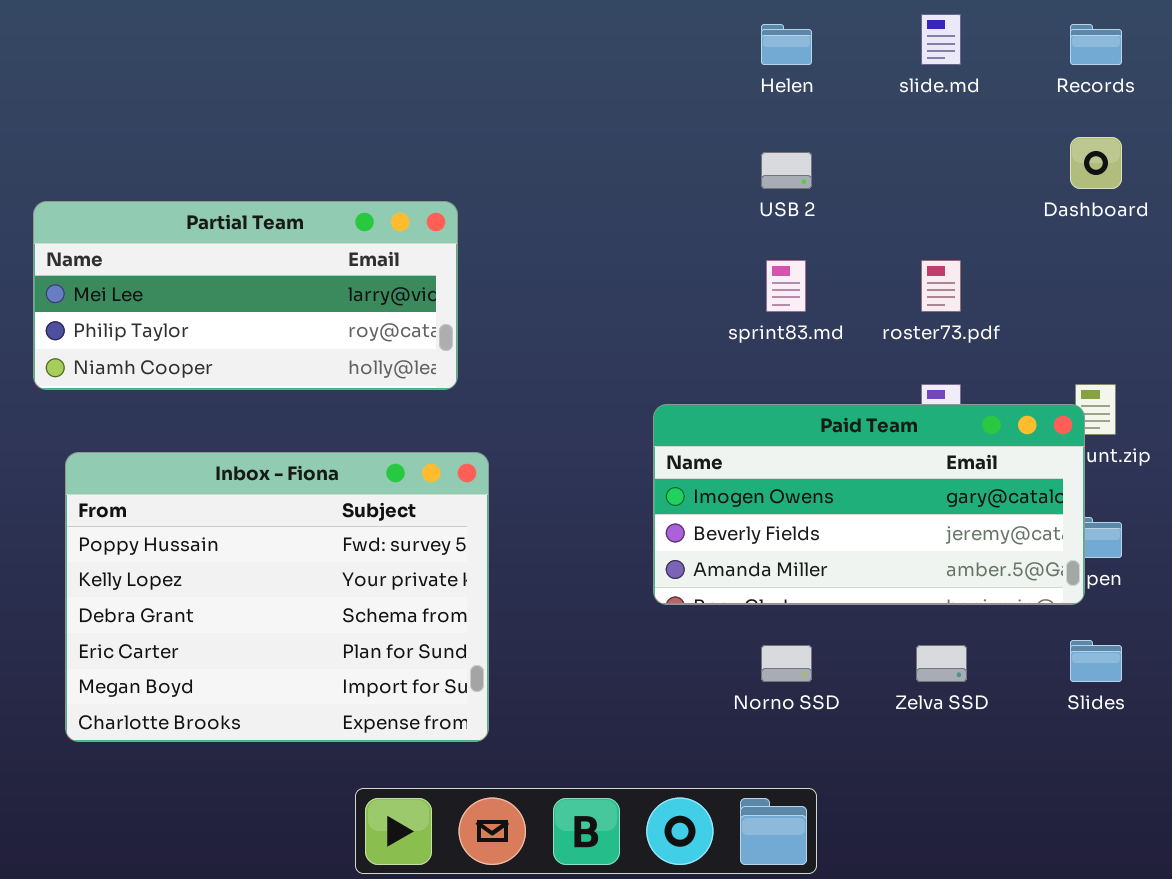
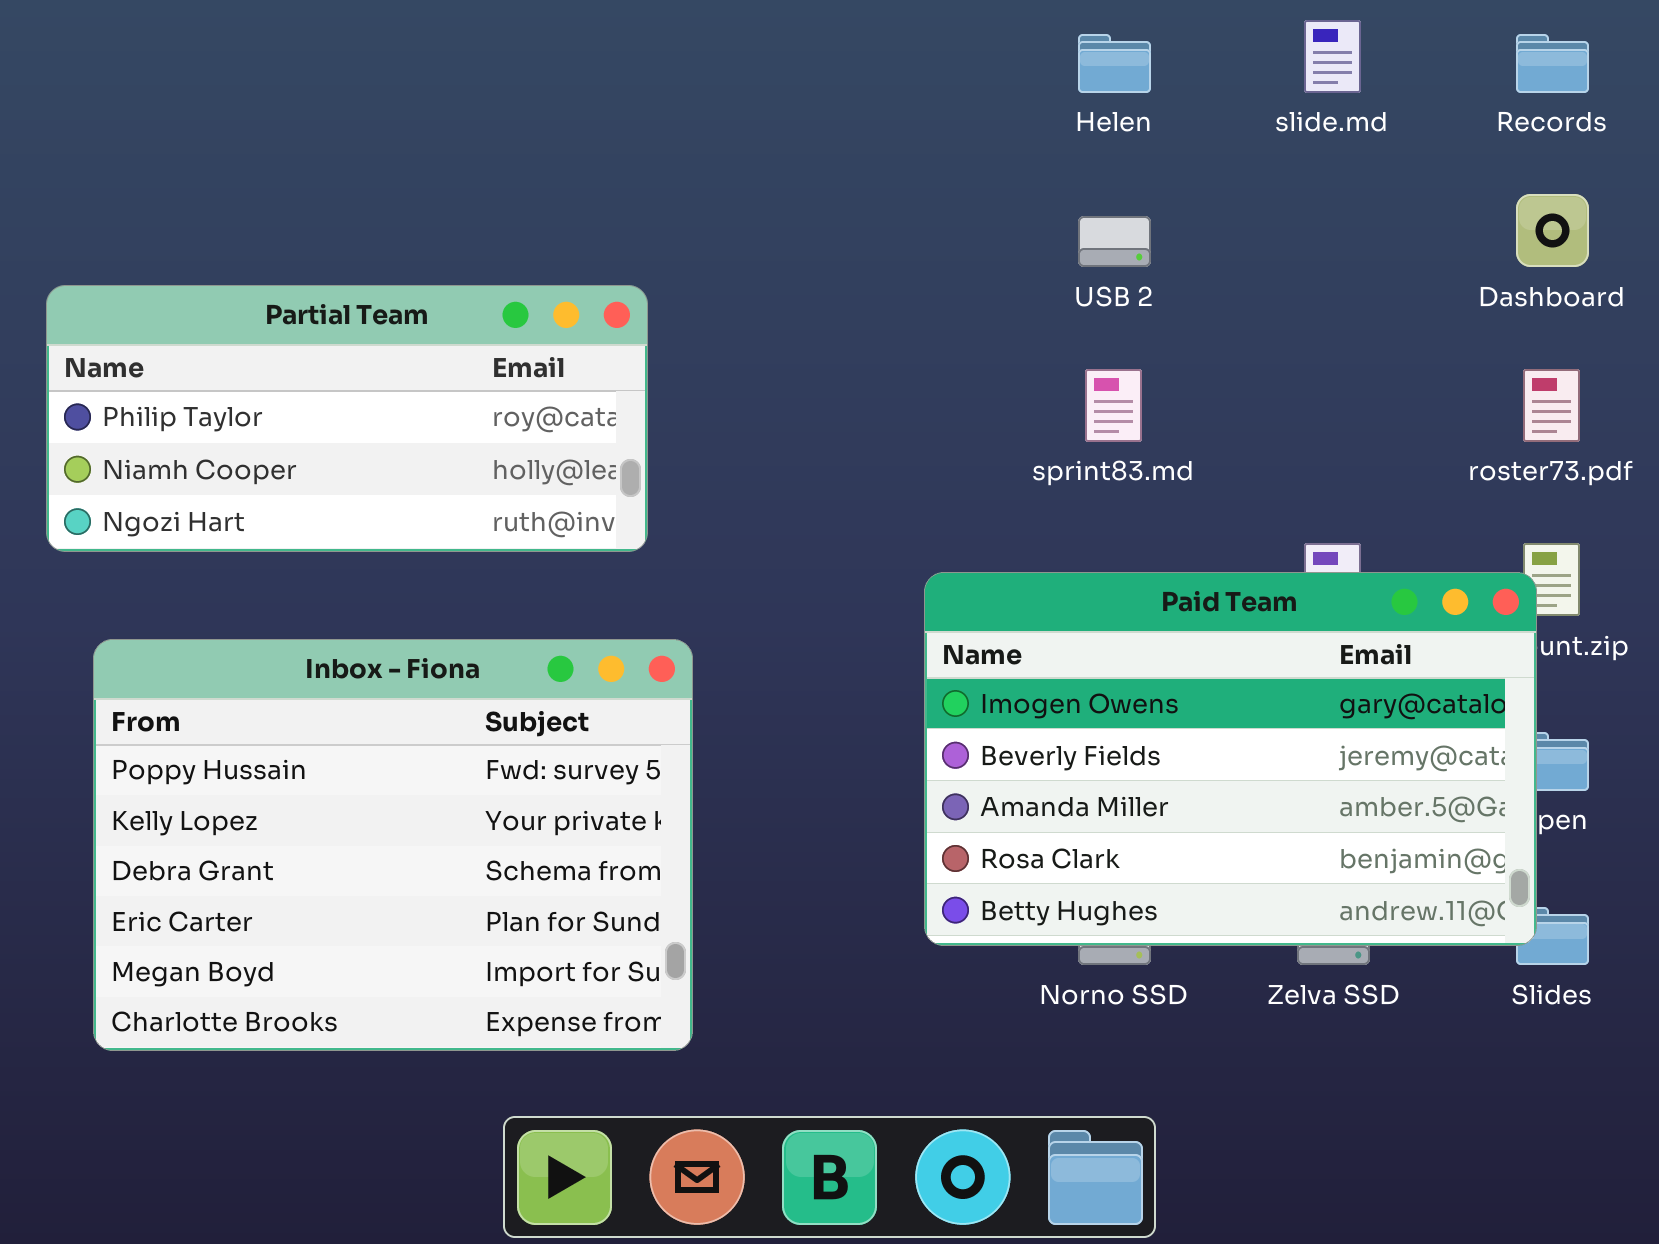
Partial Team: [33,201,458,390] -> [46,285,648,552], scrolled down 1 row
roster73.pdf: [921,260,961,312] -> [1523,369,1580,442], moved
Paid Team: [653,404,1085,605] -> [924,572,1537,946], resized

